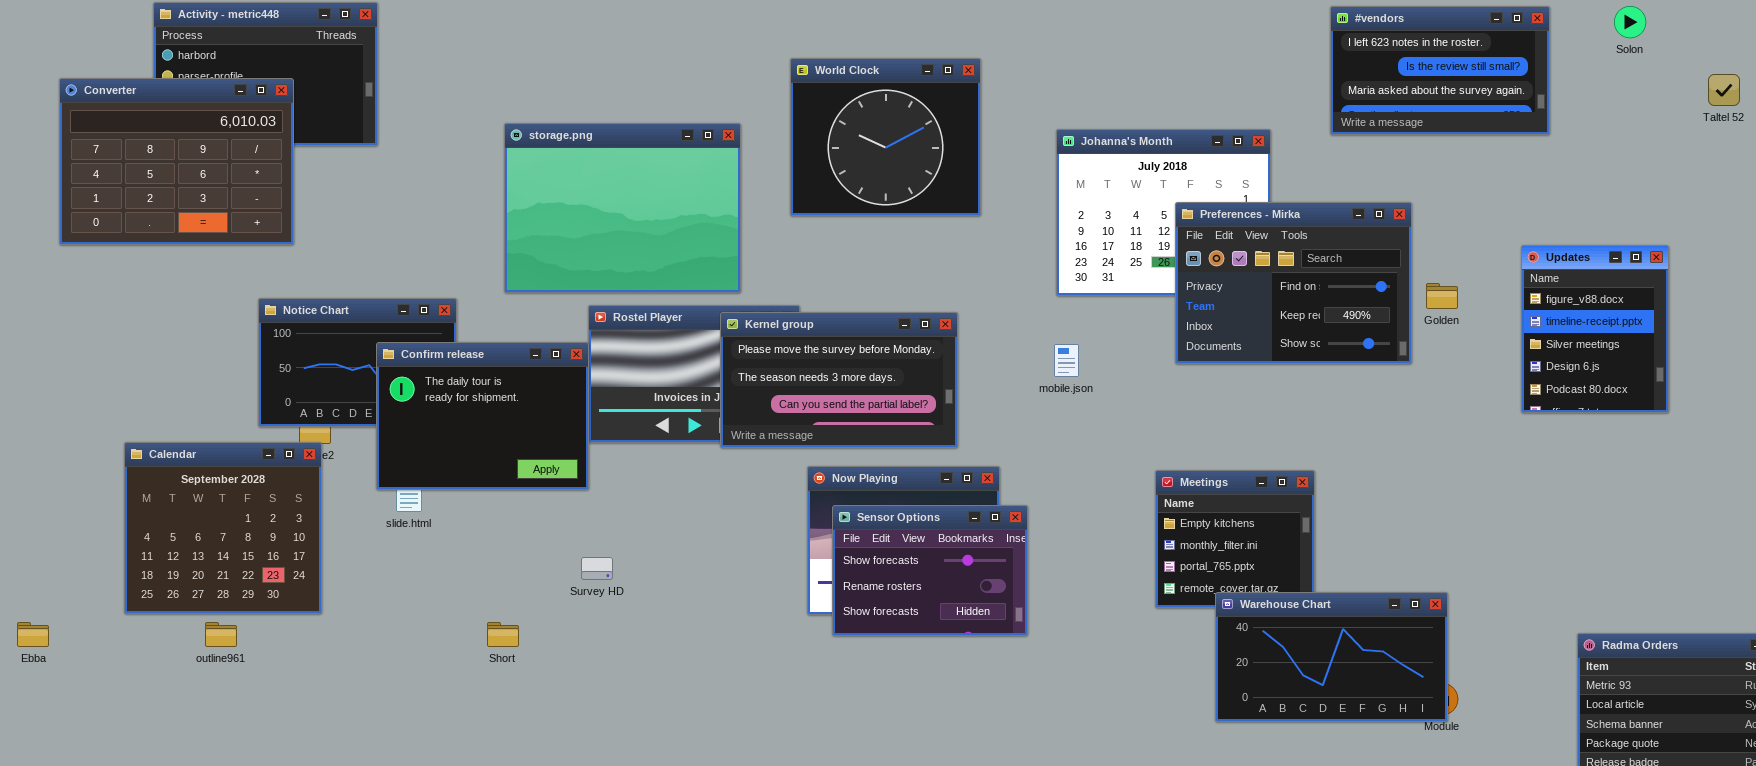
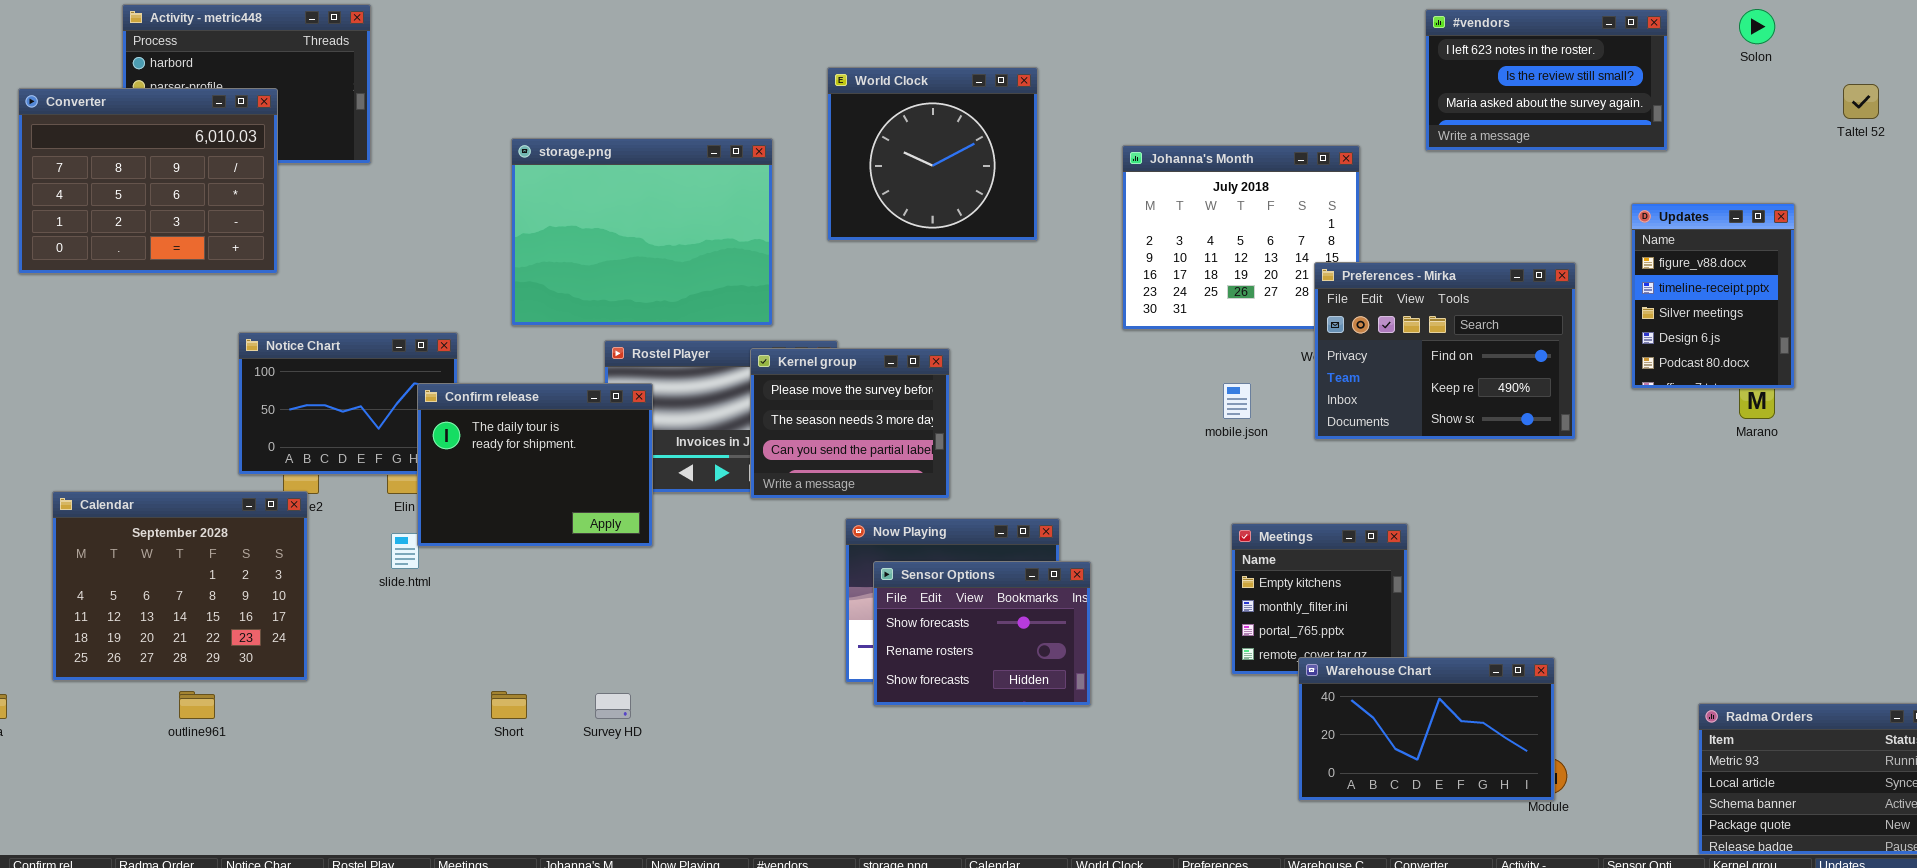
Preferences - Mirka: [1175,202,1412,364] -> [1314,262,1576,440], moved
Updates: [1521,245,1669,413] -> [1631,203,1795,389], moved
Kernel group: [720,312,958,448] -> [750,348,950,499], resized
Confirm release: [376,342,589,490] -> [417,383,653,547], moved
mobile.json: [1054,344,1079,377] -> [1223,383,1251,419], moved
Calendar: [124,442,322,614] -> [52,491,308,681], resized
Survey HD: [581,557,613,580] -> [595,693,631,719], moved

